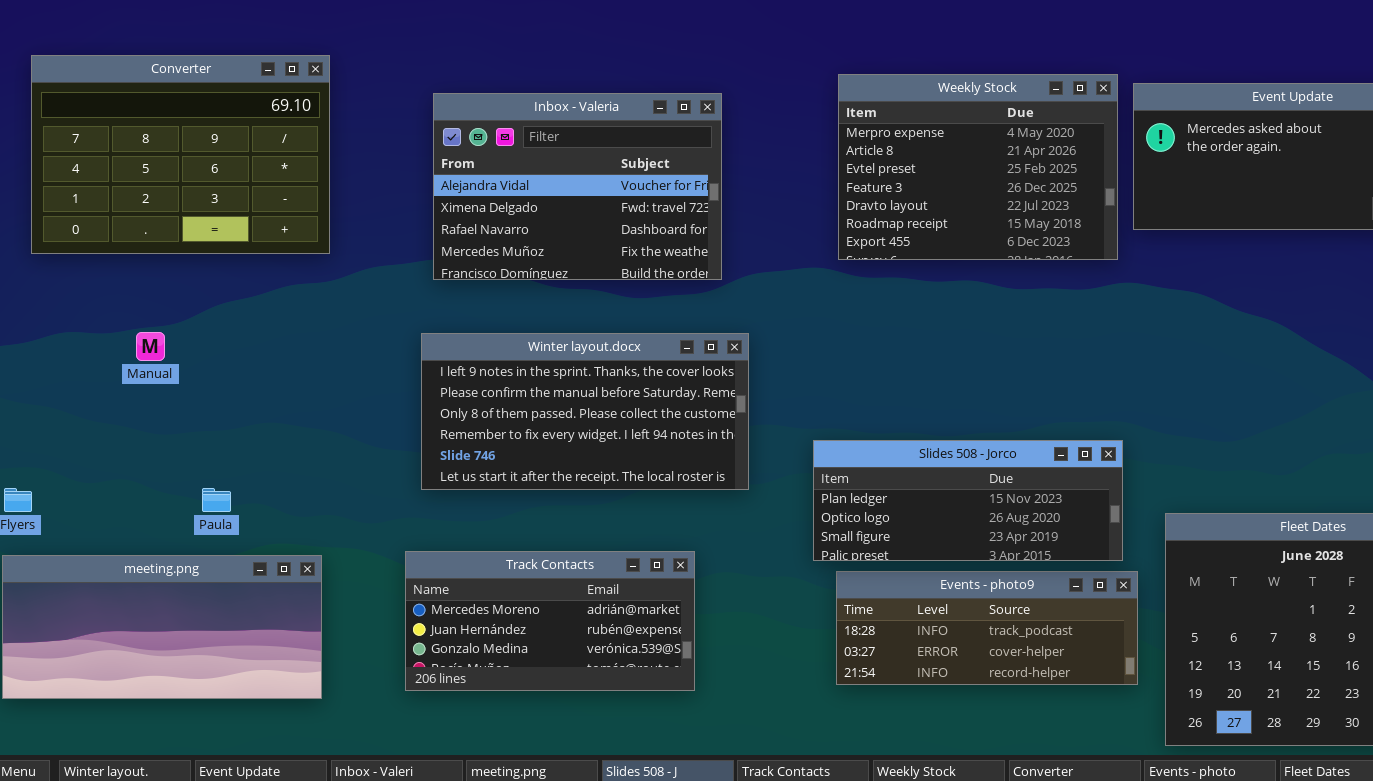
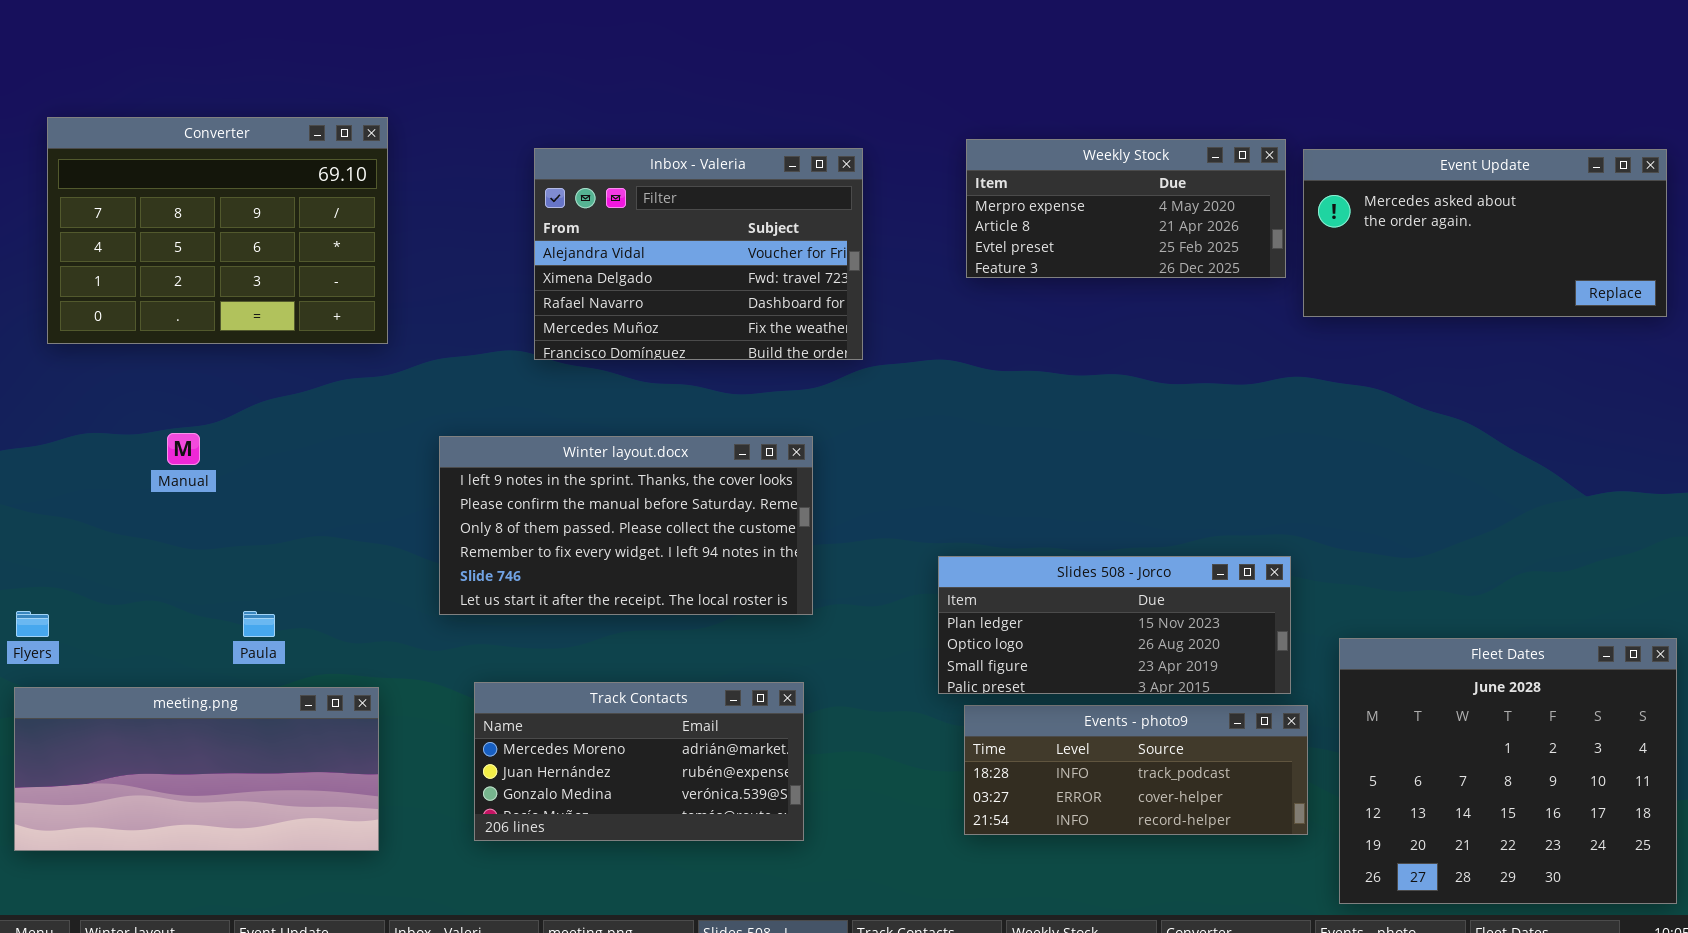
Weekly Stock: [838,74,1118,260] -> [966,139,1286,278], resized
Inbox - Valeria: [433,93,722,280] -> [534,148,863,360], moved
Winter layout.docx: [421,333,749,490] -> [439,436,813,615], moved

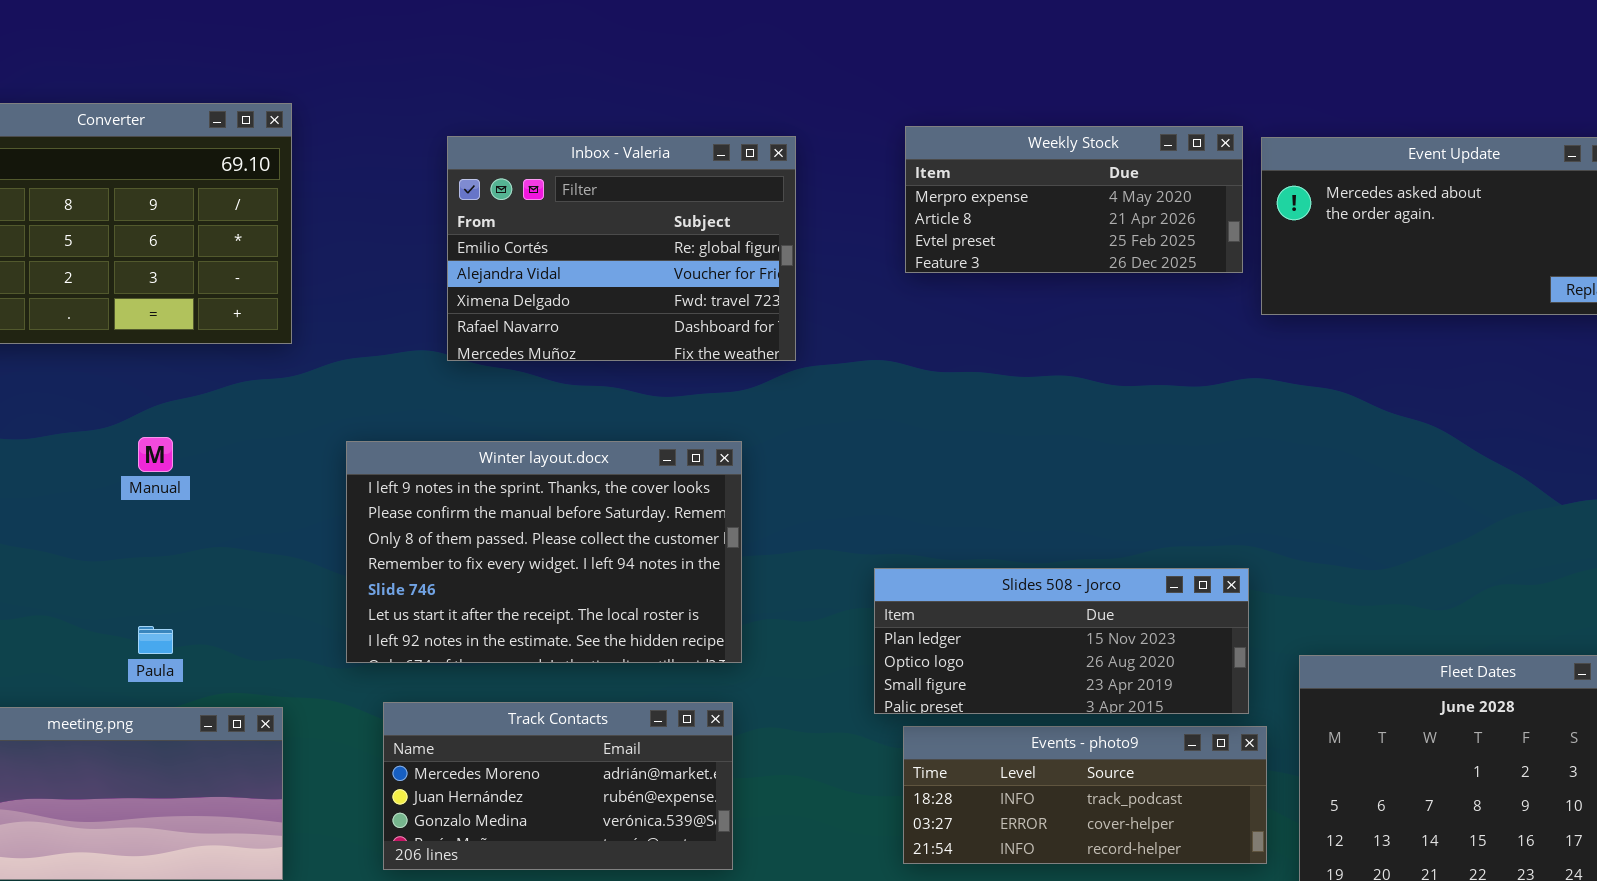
Inbox - Valeria: [534,148,863,360] -> [447,136,796,361], scrolled up 1 row
Manual: [167,433,200,465] -> [138,437,173,472], moved
Winter layout.docx: [439,436,813,615] -> [346,441,742,663], resized

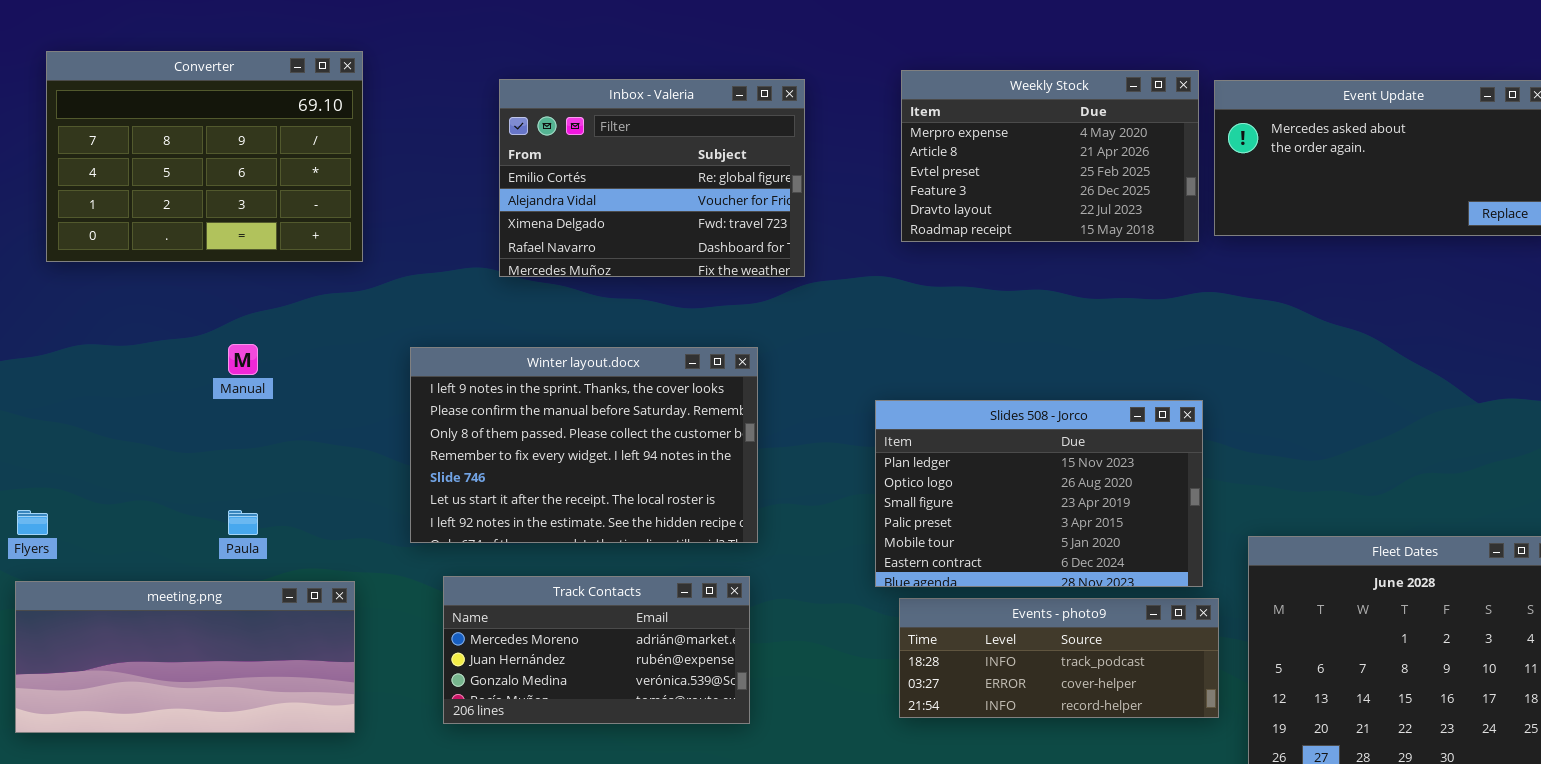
Weekly Stock: [905,126,1243,273] -> [901,70,1199,242], resized
Slides 508 - Jorco: [874,568,1249,714] -> [875,400,1203,587], resized

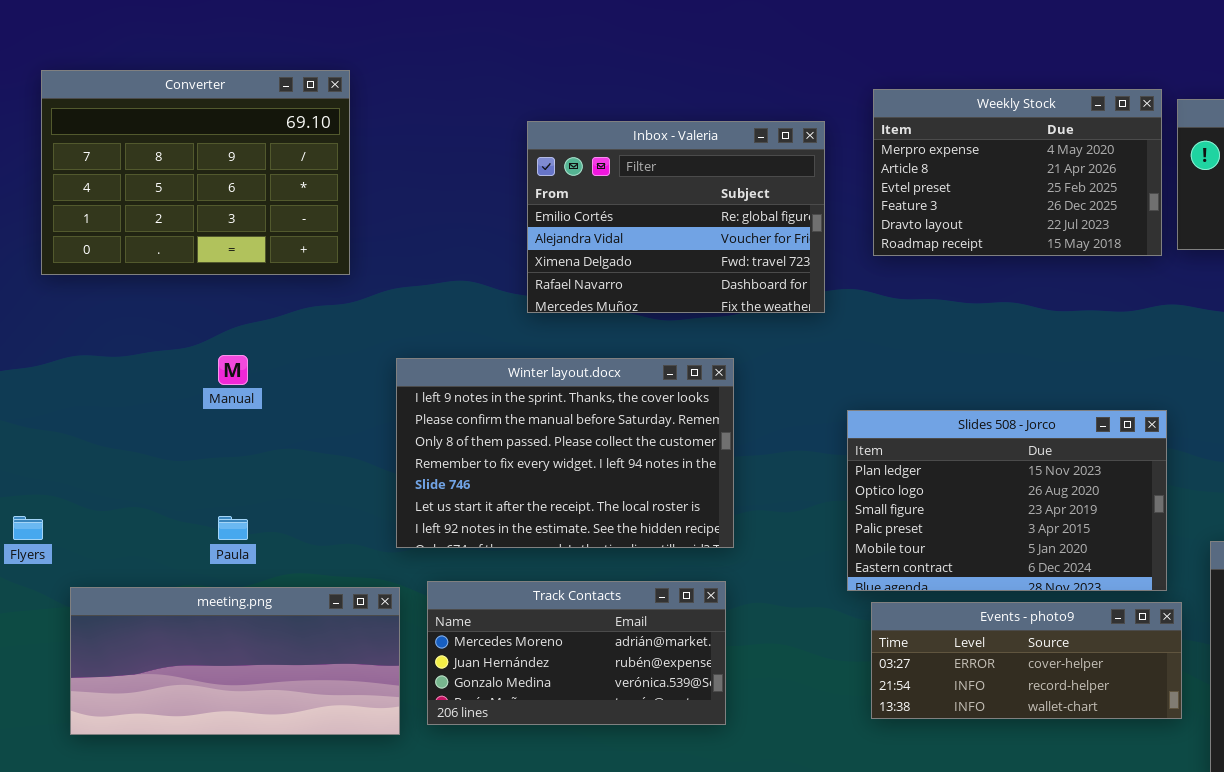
Inbox - Valeria: [499,79,805,277] -> [527,121,825,313], moved
meeting.png: [15,581,355,733] -> [70,587,400,735], moved
Events - photo9: [899,598,1219,718] -> [871,602,1182,719], scrolled down 1 row

